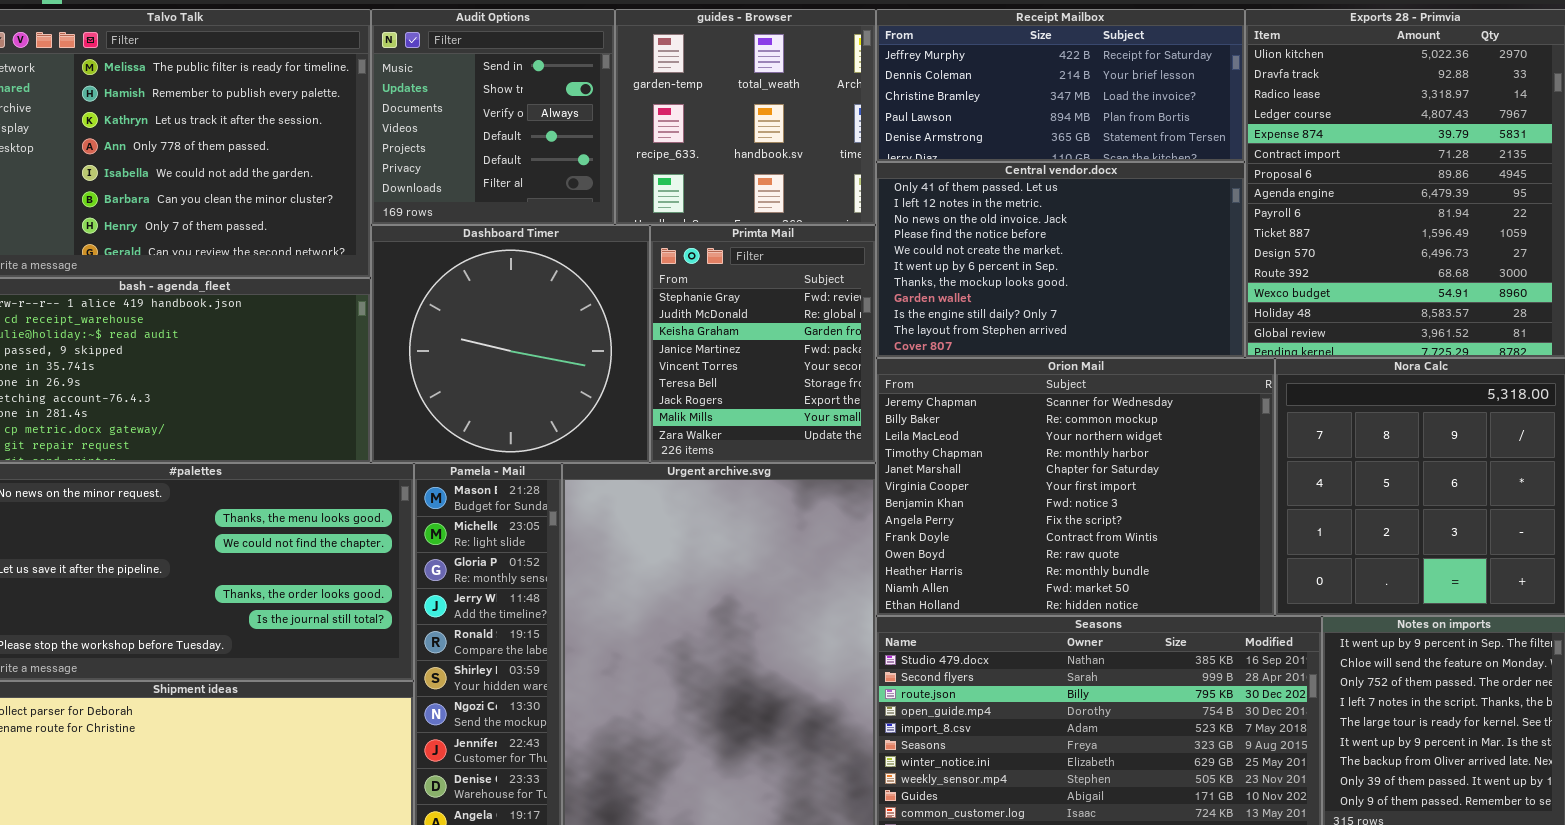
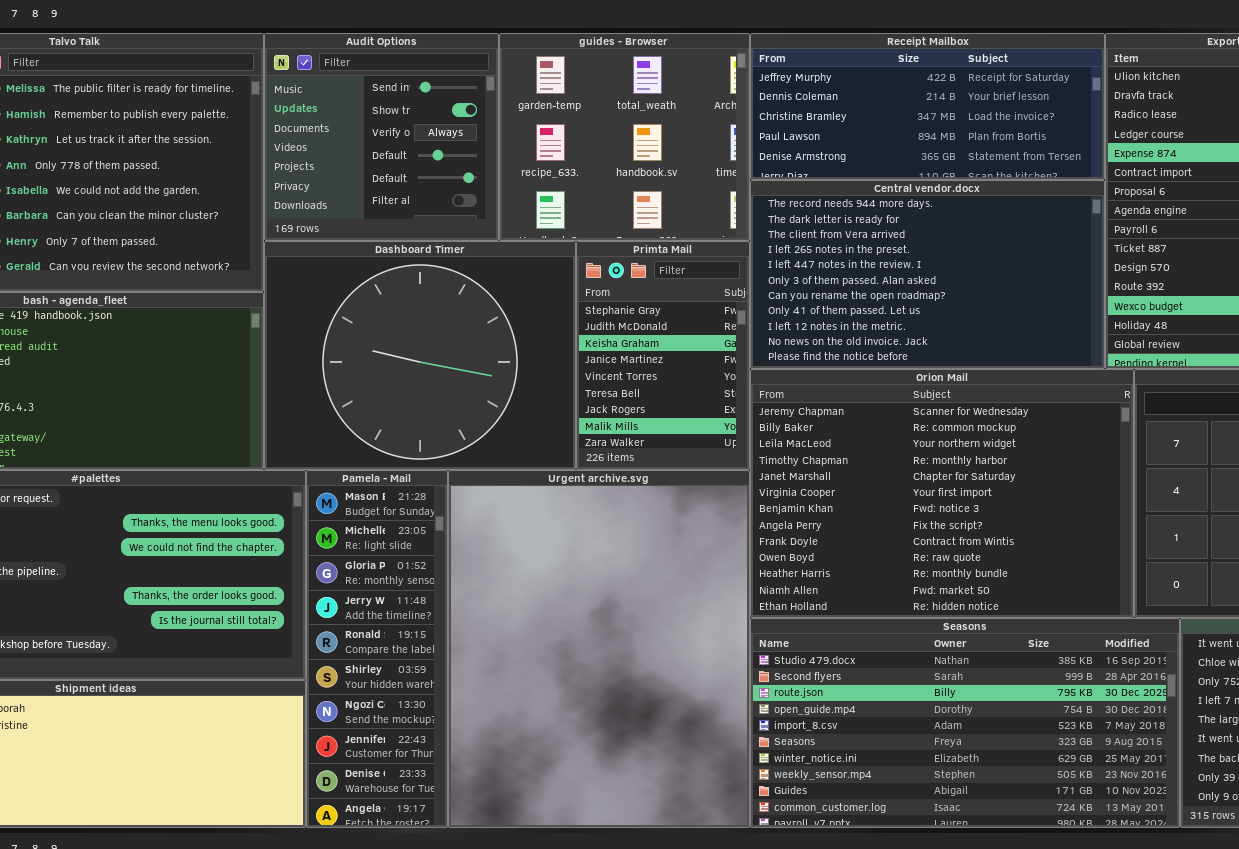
Central vendor.docx: [876,162,1245,358] -> [750,180,1105,369], scrolled up 7 rows
Dashboard Timer: [371,225,650,463] -> [264,241,576,470], resized
Primta Mail: [650,225,876,463] -> [576,241,750,470], resized

